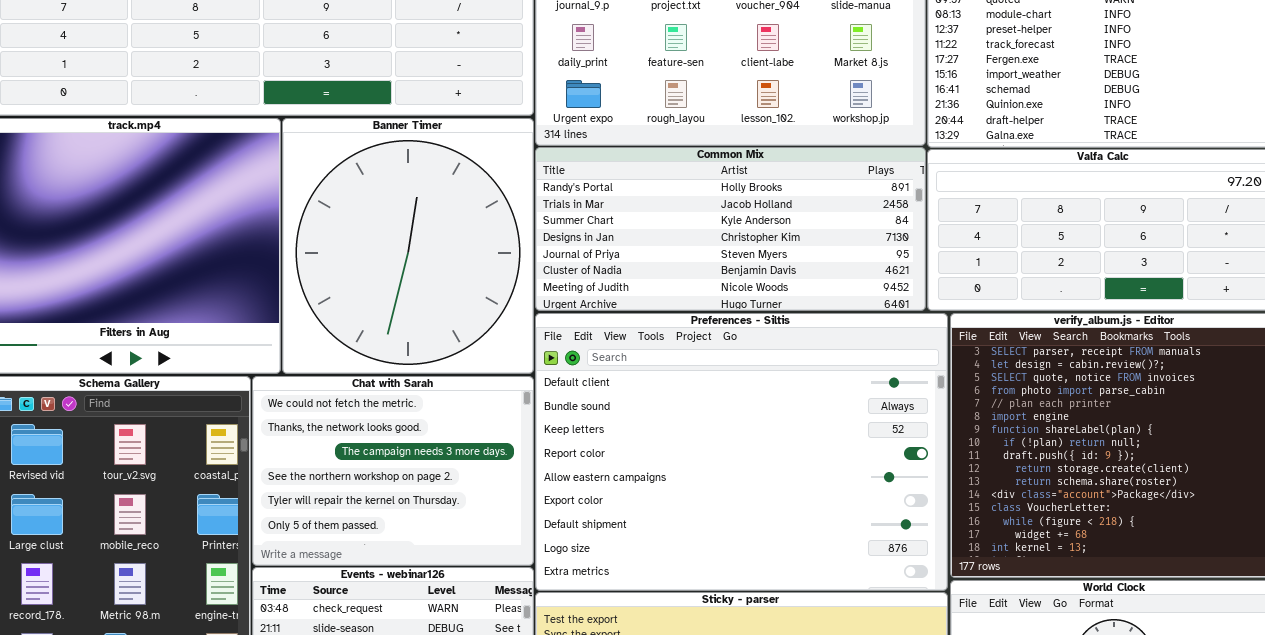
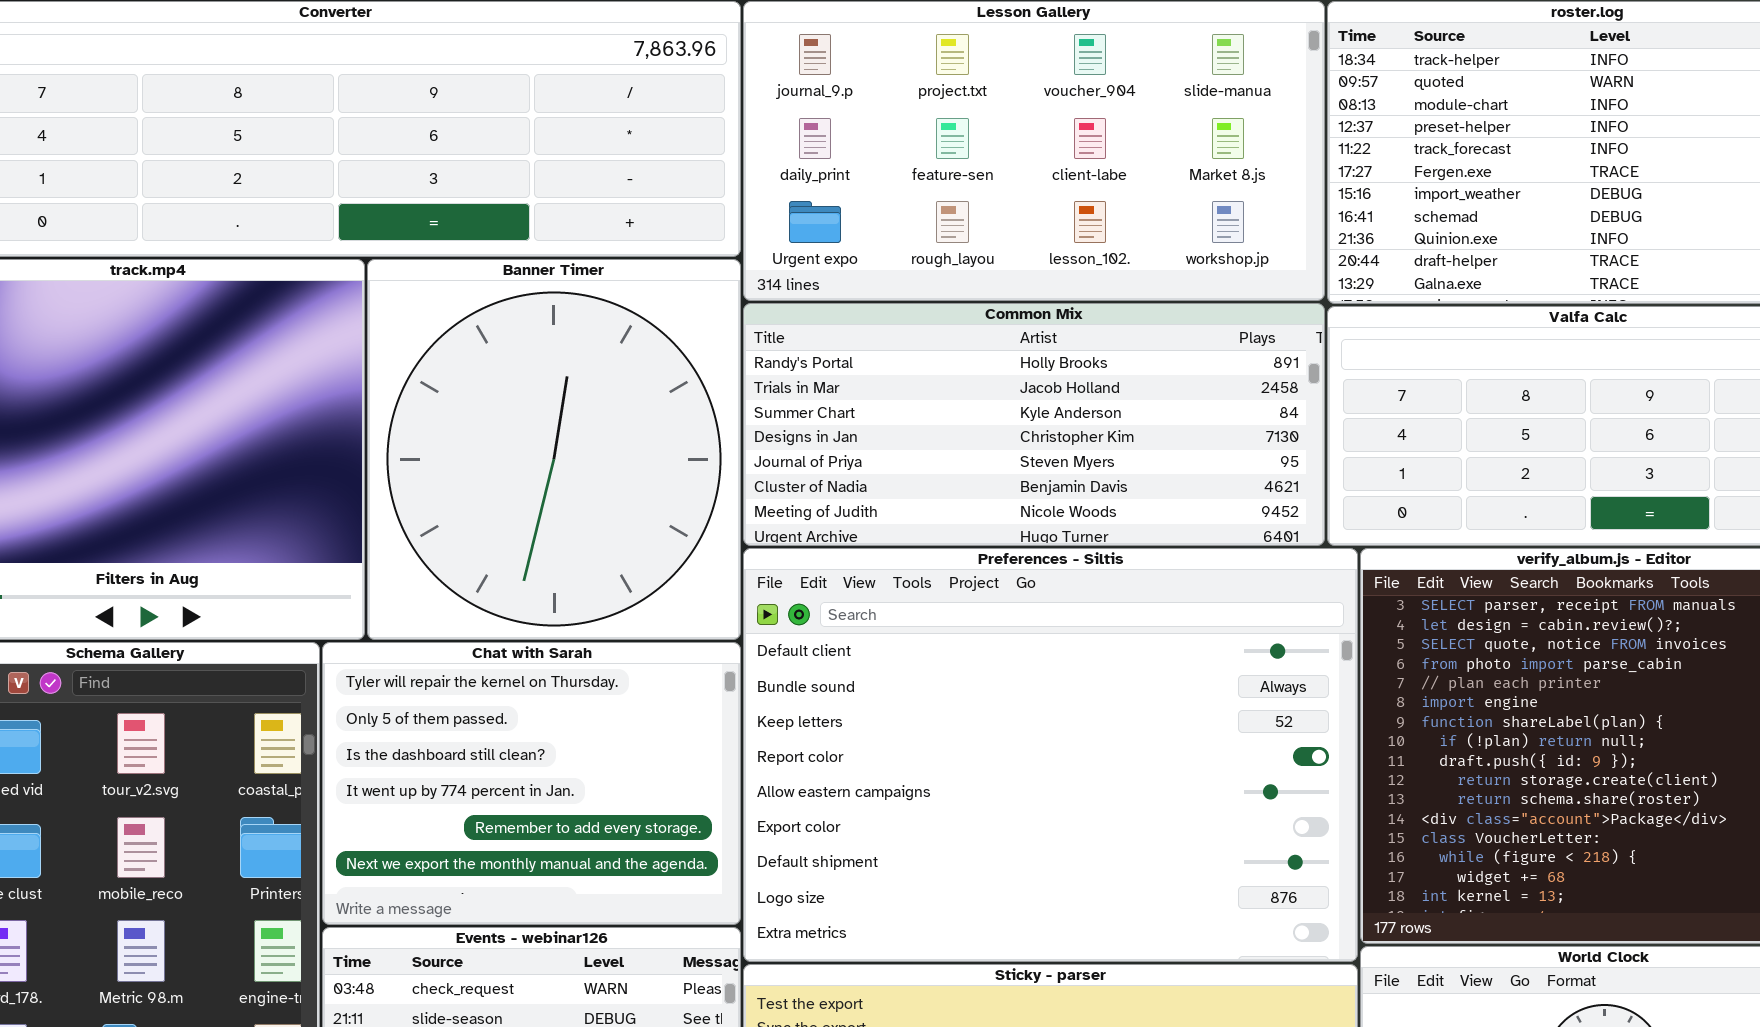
Chat with Sarah: [252,376,534,566] -> [322,642,741,925], scrolled down 4 rows

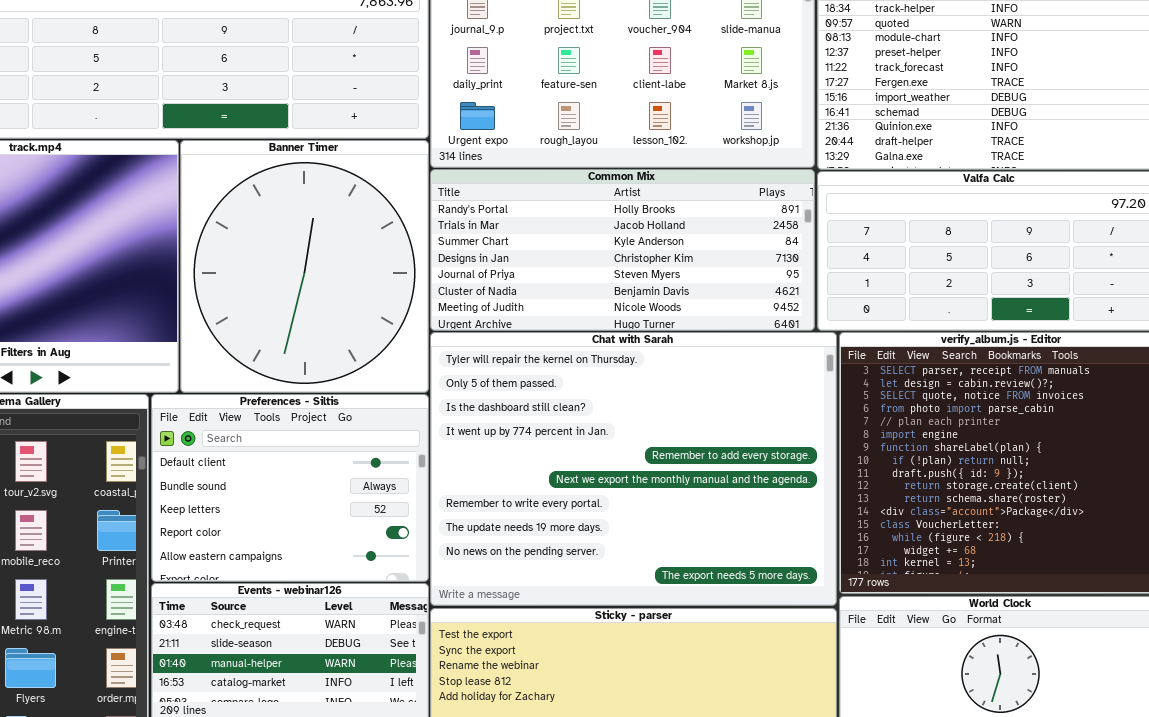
Preferences - Siltis: [743,548,1358,962] -> [151,394,429,582], moved, resized
Chat with Sarah: [322,642,741,925] -> [430,332,837,606], moved, resized

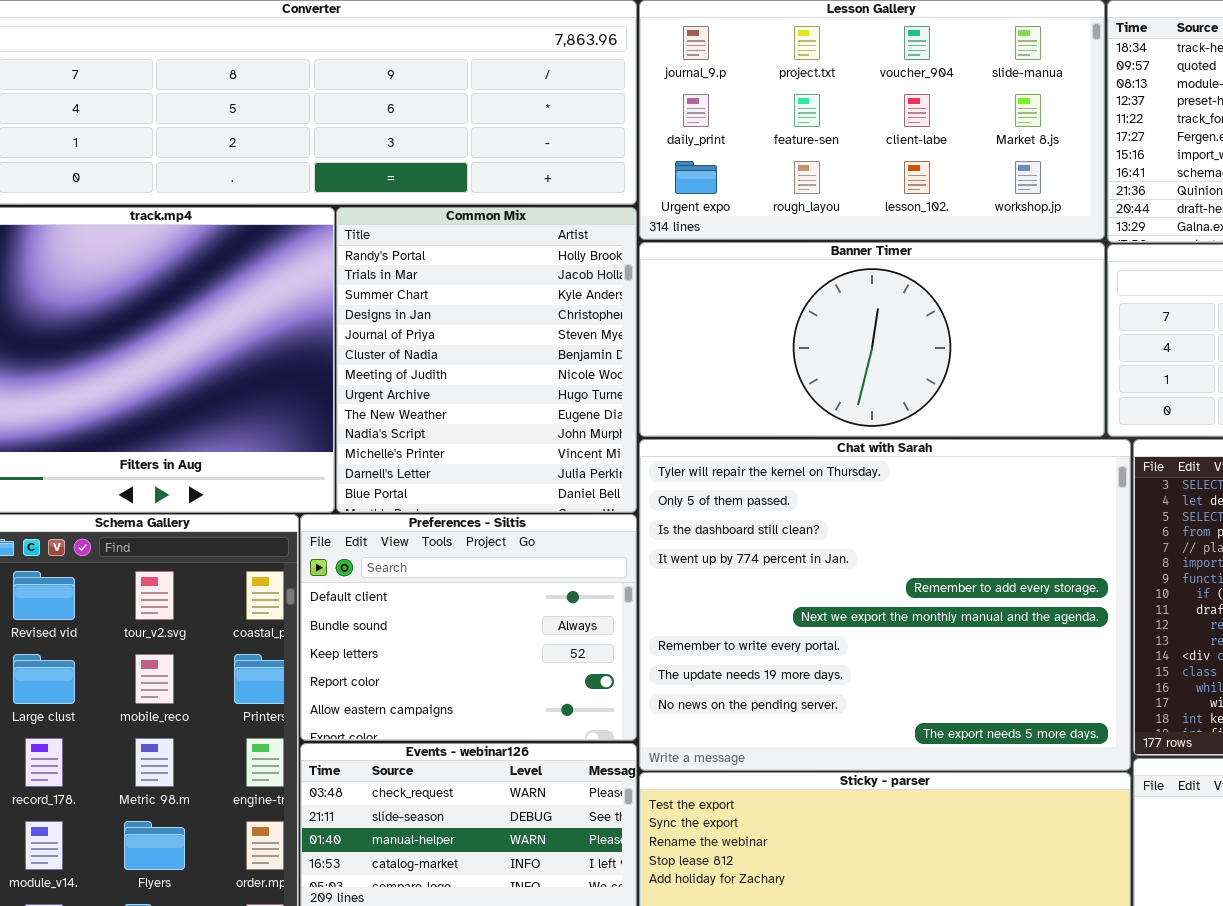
Banner Timer: [180,140,429,393] -> [639,242,1105,437], moved, resized
Common Mix: [430,169,815,331] -> [336,207,637,513], moved, resized

